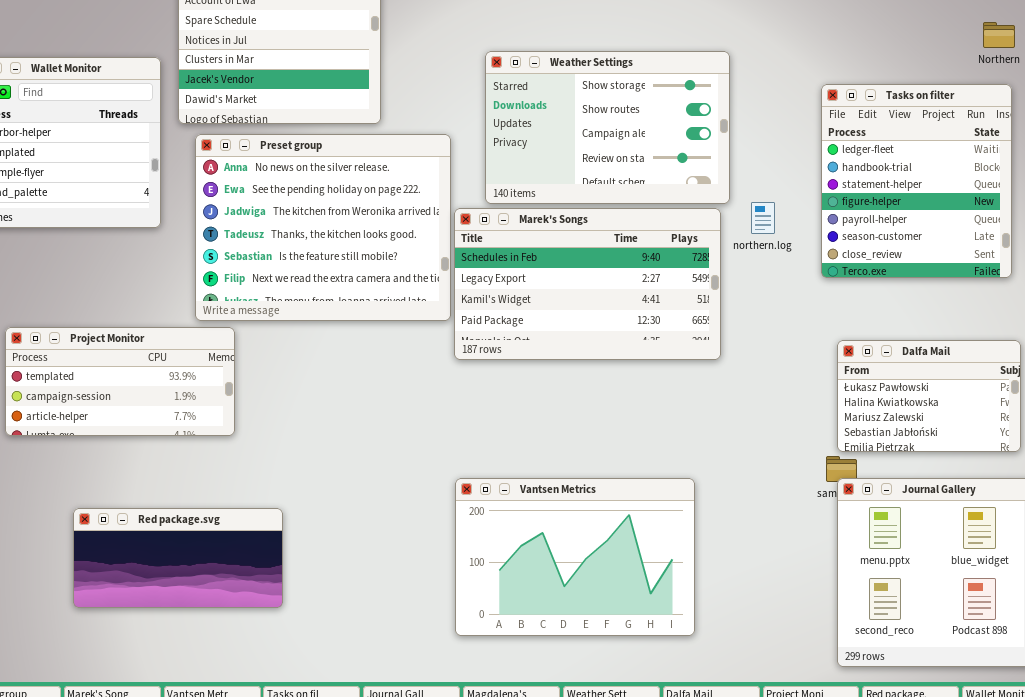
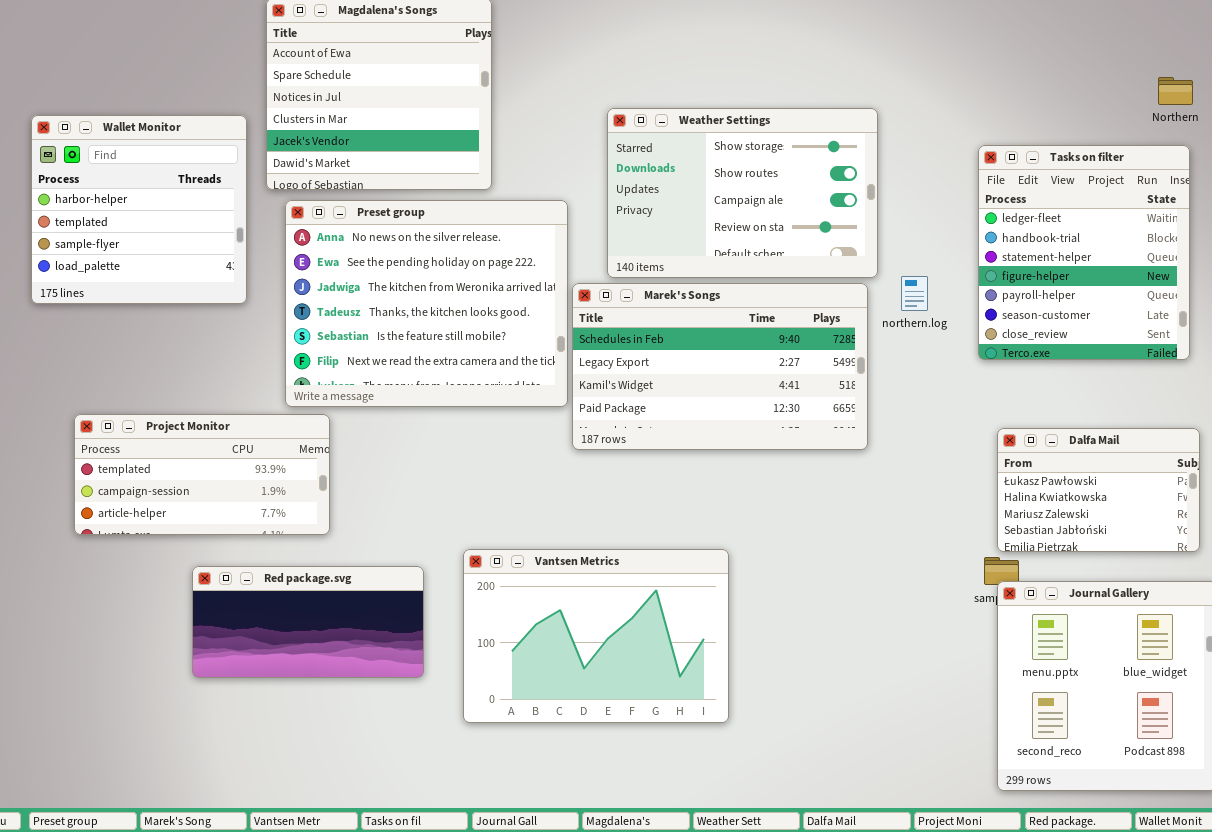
Vantsen Metrics: [455,478,695,636] -> [463,549,729,723], moved
Red package.svg: [73,508,283,608] -> [192,566,424,678], moved

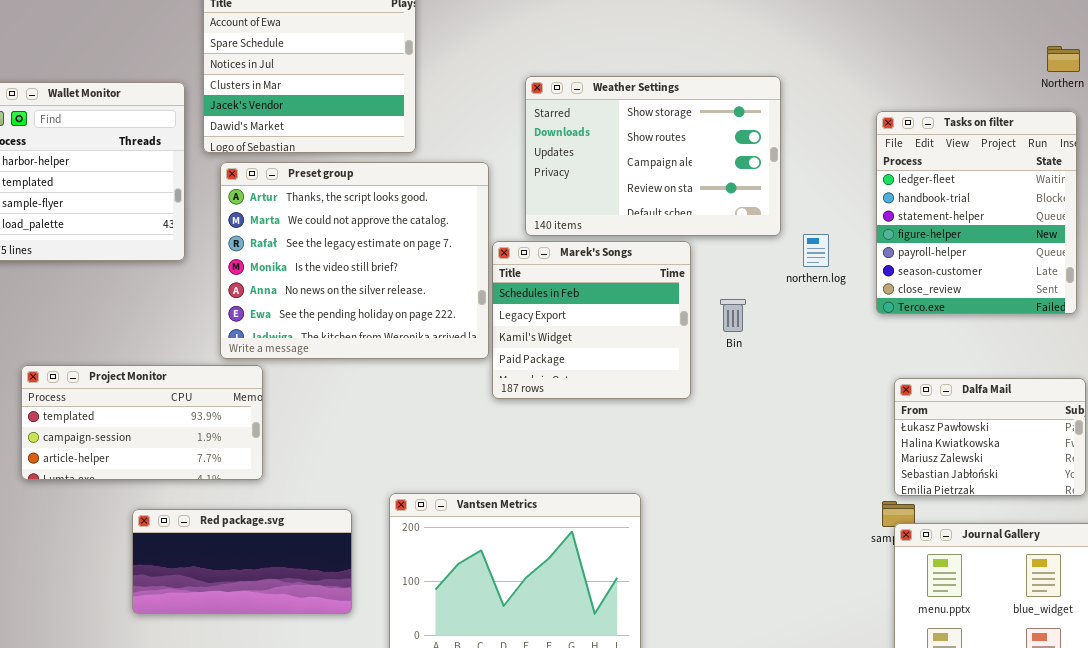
Preset group: [285,200,568,407] -> [220,162,489,359], scrolled up 4 rows
Marek's Songs: [572,283,868,450] -> [492,241,691,399], resized

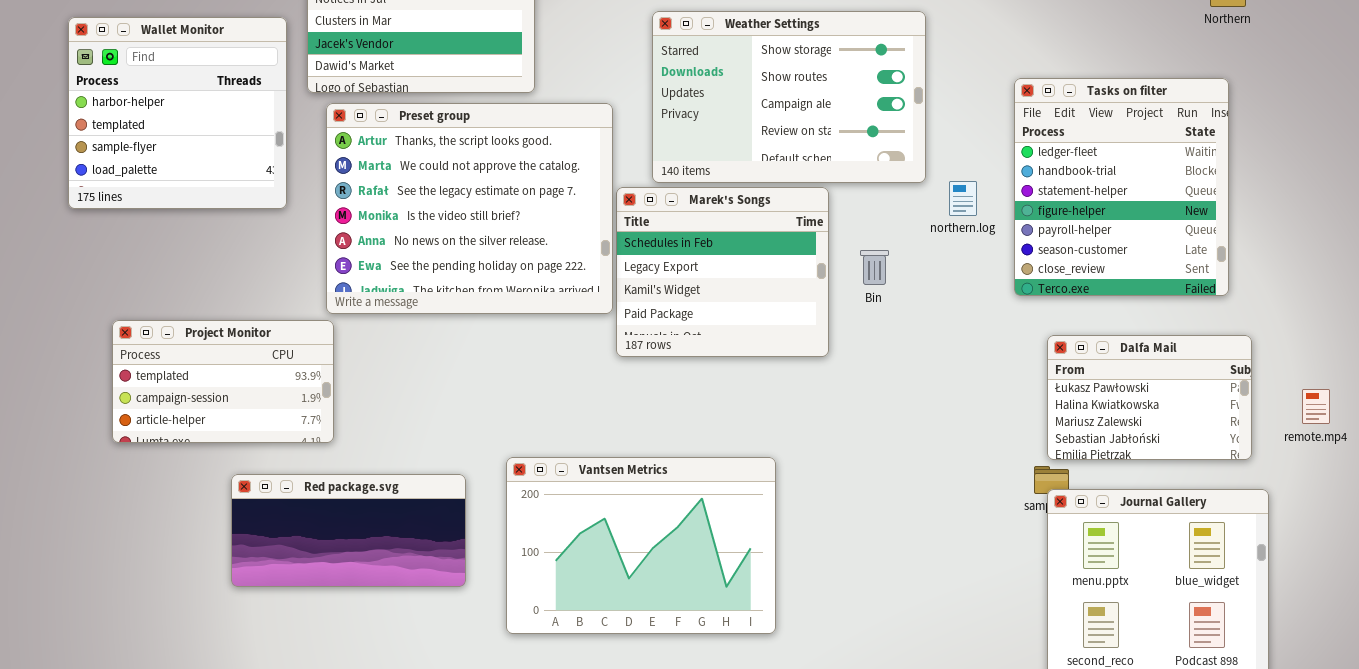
Tasks on filter: [876,111,1077,314] -> [1014,78,1229,296], moved
Project Monitor: [21,365,263,480] -> [112,320,334,443], resized

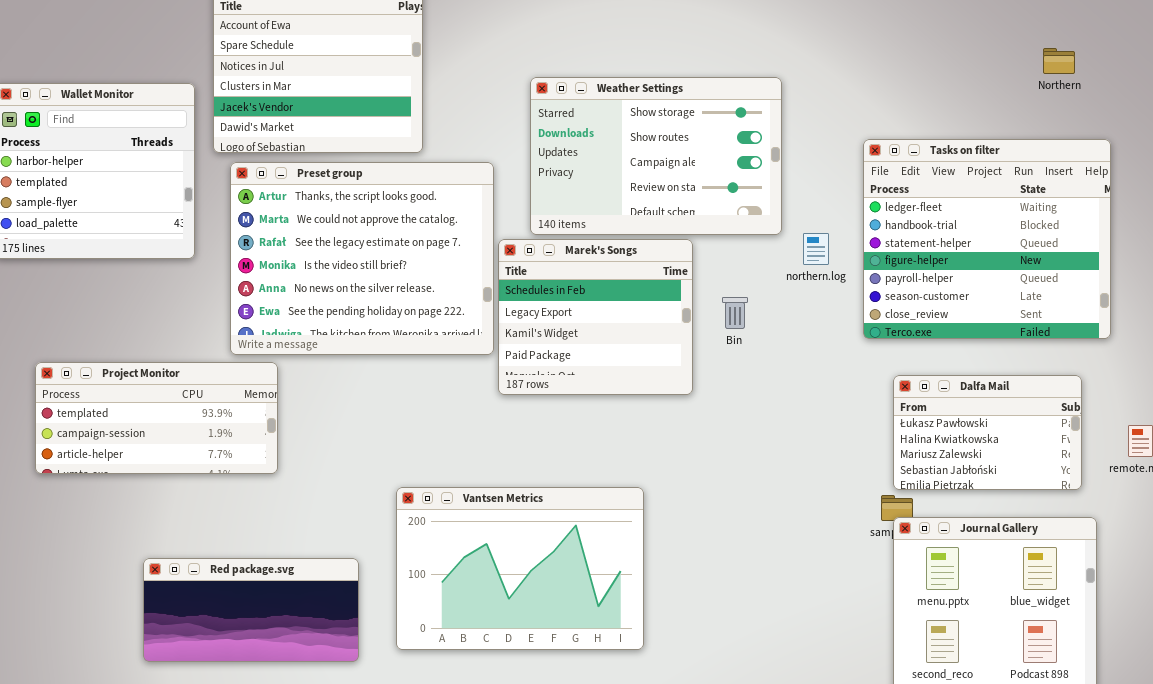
Tasks on filter: [1014,78,1229,296] -> [863,139,1111,339], resized
Project Monitor: [112,320,334,443] -> [35,362,278,474], resized
Red package.svg: [231,474,466,587] -> [143,558,359,662], moved

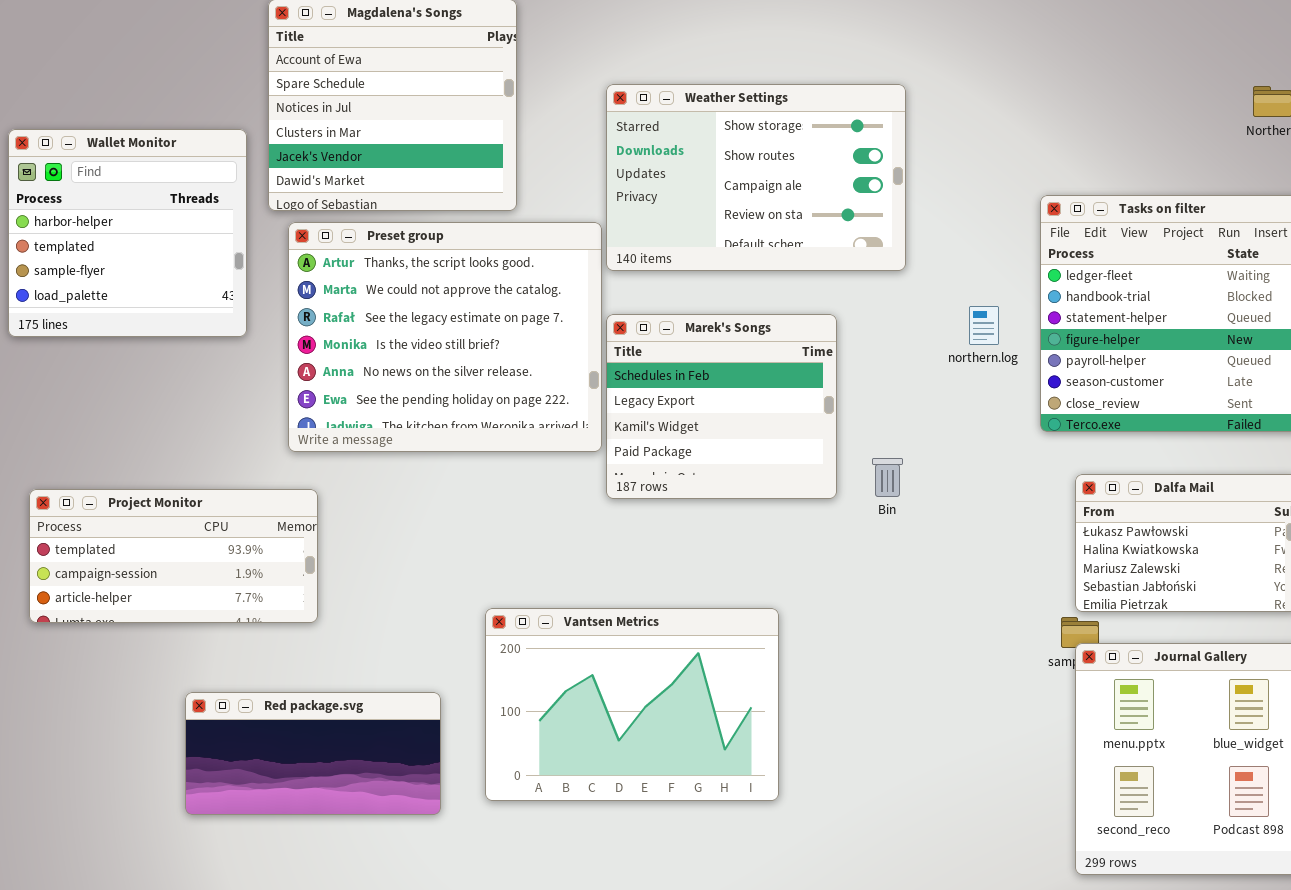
Weather Settings: [530,77,782,235] -> [606,84,906,271], moved
Bin: [722,297,748,329] -> [872,458,903,497], moved
Project Monitor: [35,362,278,474] -> [29,489,318,623], moved

